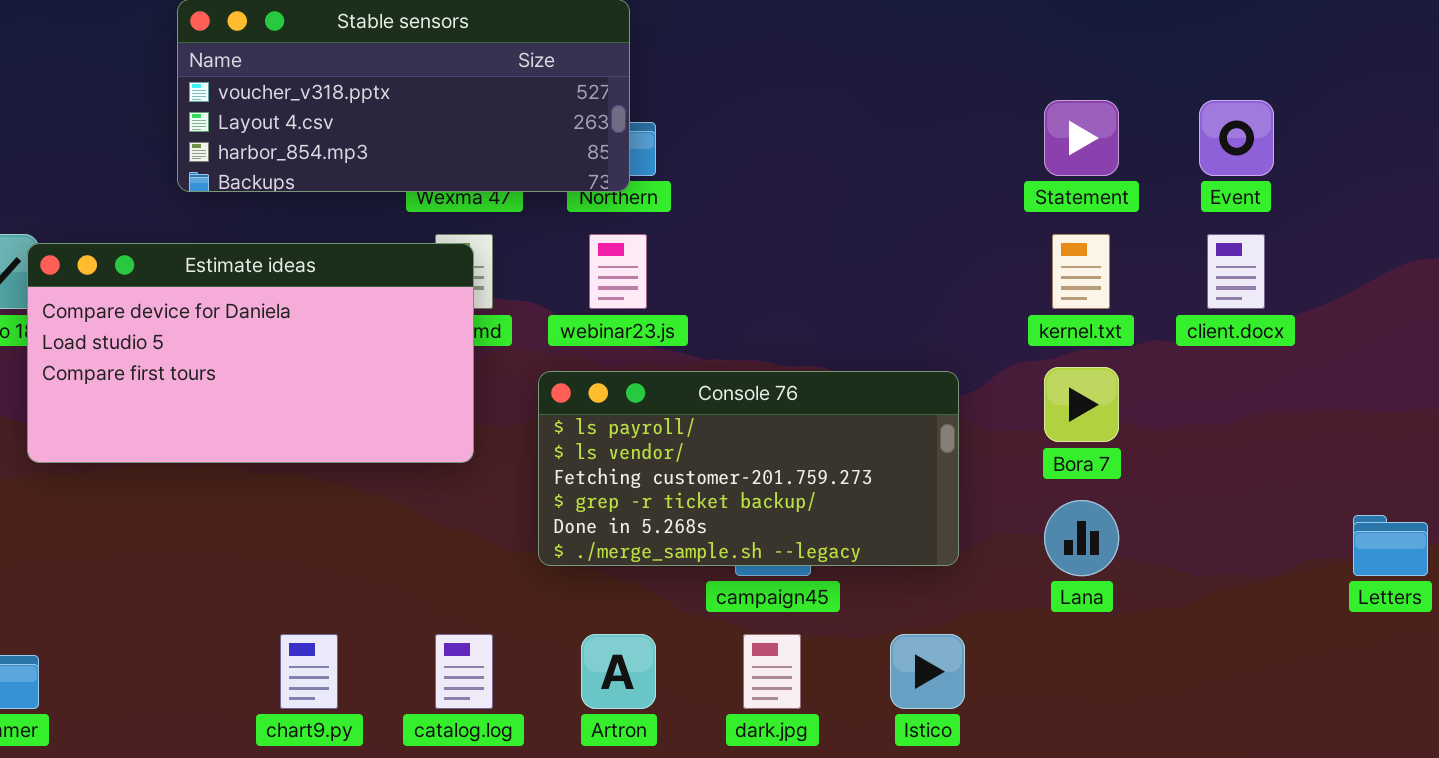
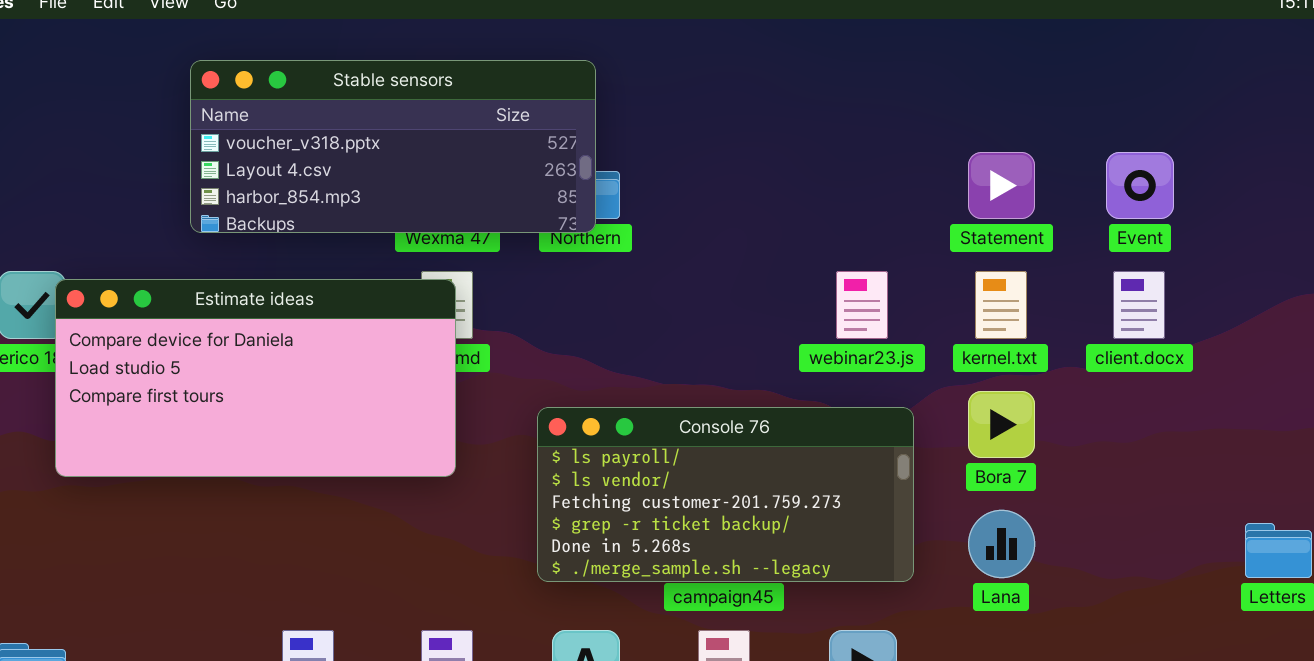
webinar23.js: [589,234,647,309] -> [836,271,888,339], moved
Console 76: [538,371,959,566] -> [537,407,914,582], moved

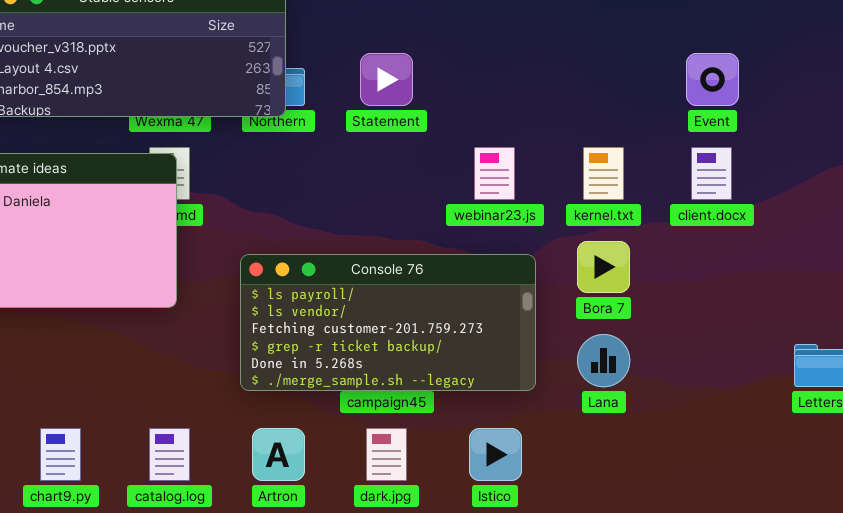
Statement: [968,152,1035,219] -> [360,53,413,106], moved

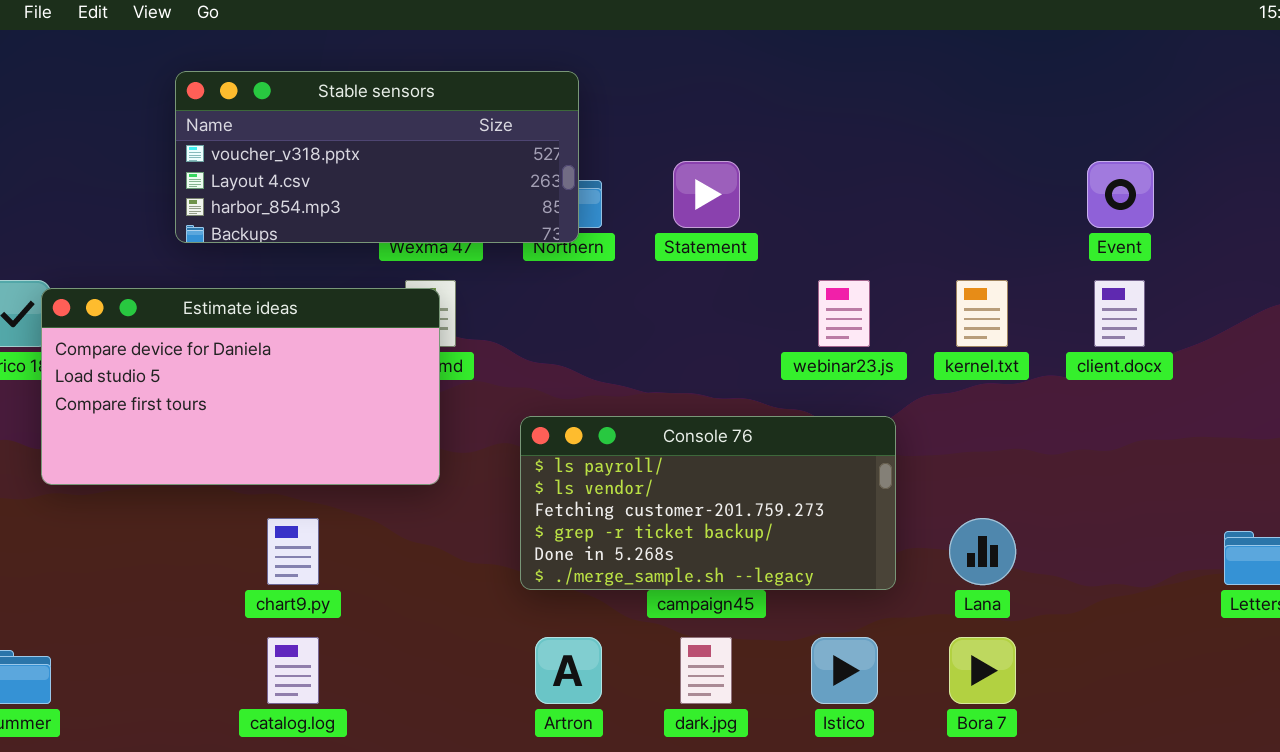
Bora 7: [577,241,630,293] -> [949,637,1016,704], moved
chart9.py: [40,428,81,481] -> [267,518,319,585], moved
catalog.log: [149,428,190,481] -> [267,637,319,704], moved

